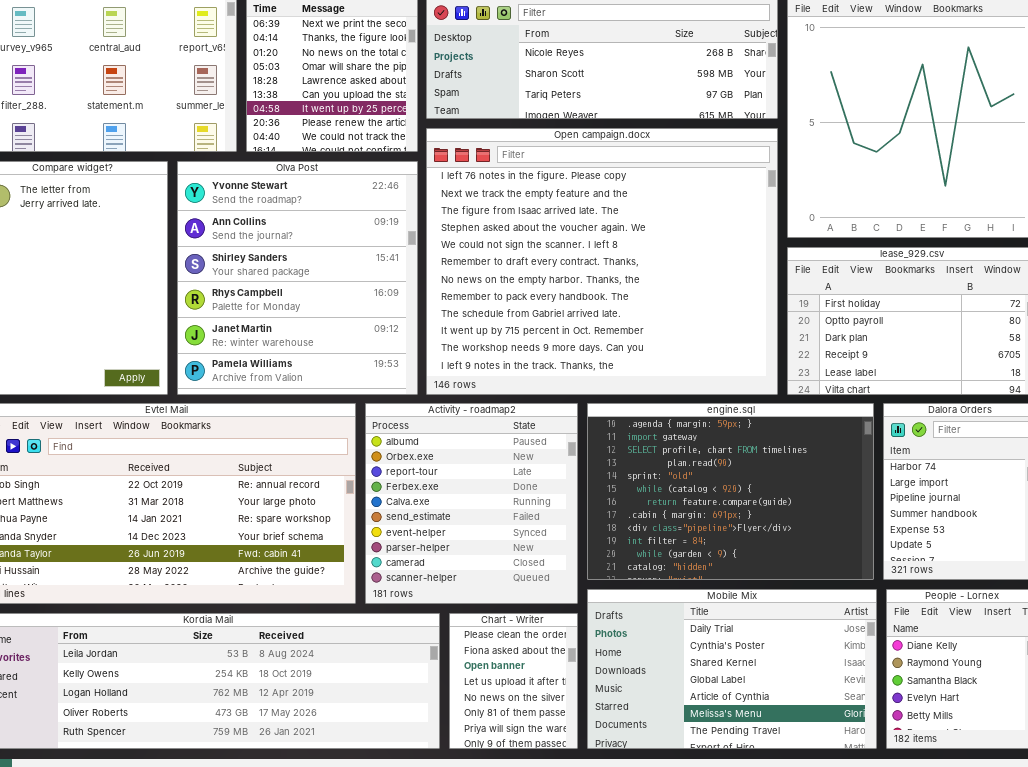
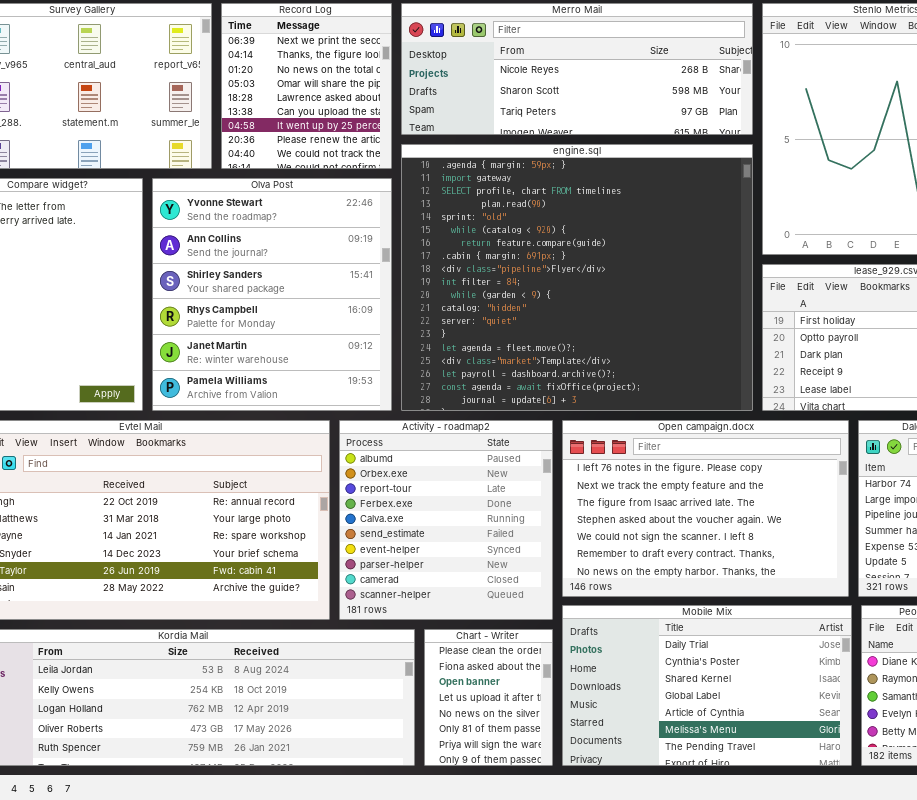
Open campaign.docx: [426,128,778,395] -> [562,420,849,597], moved, resized
engine.sql: [587,403,874,580] -> [401,144,753,411], moved, resized

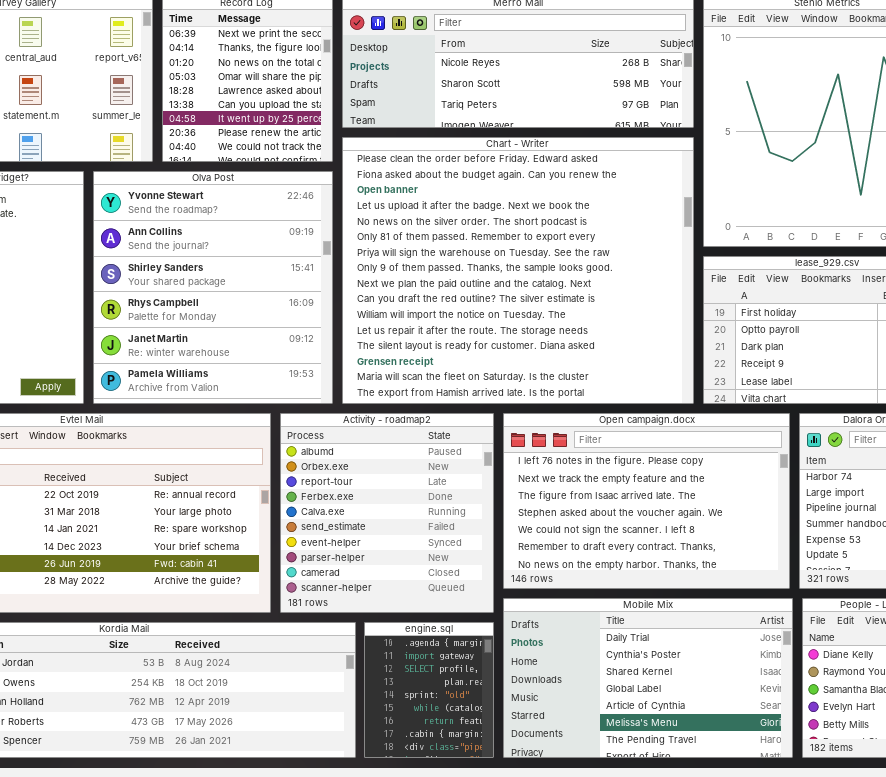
engine.sql: [401,144,753,411] -> [364,622,494,758], moved, resized
Chart - Writer: [424,629,553,766] -> [342,137,694,404], moved, resized

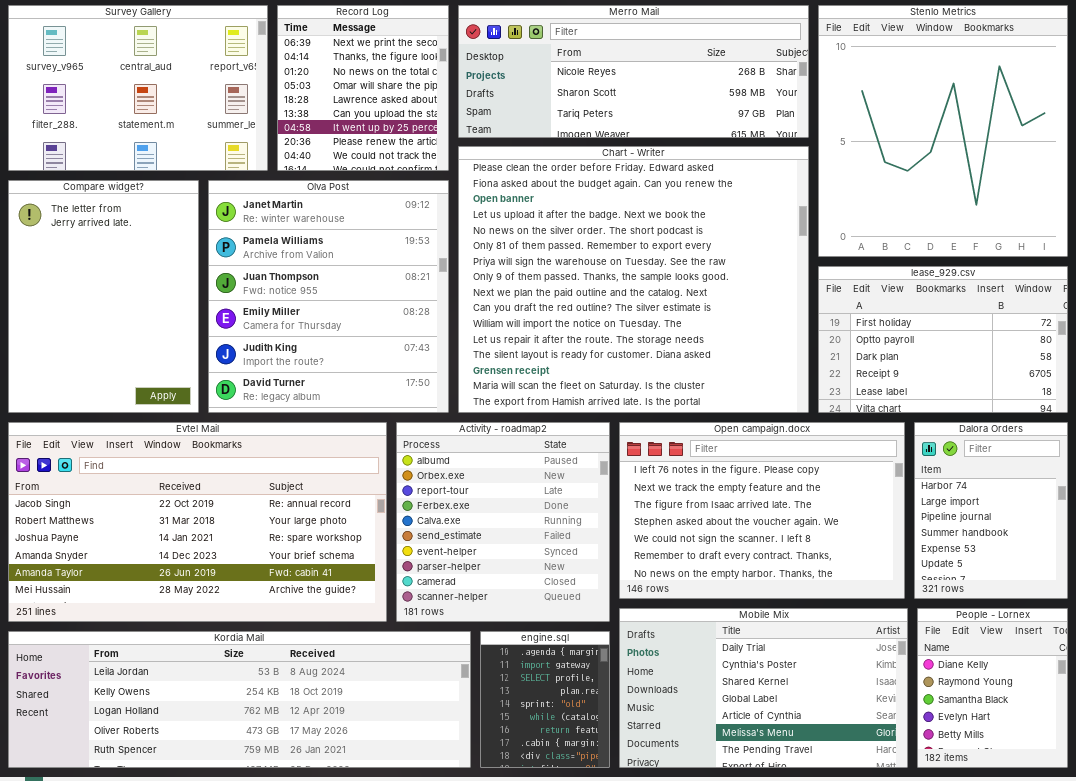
Olva Post: [93,171,333,404] -> [208,180,449,413], scrolled down 4 rows

